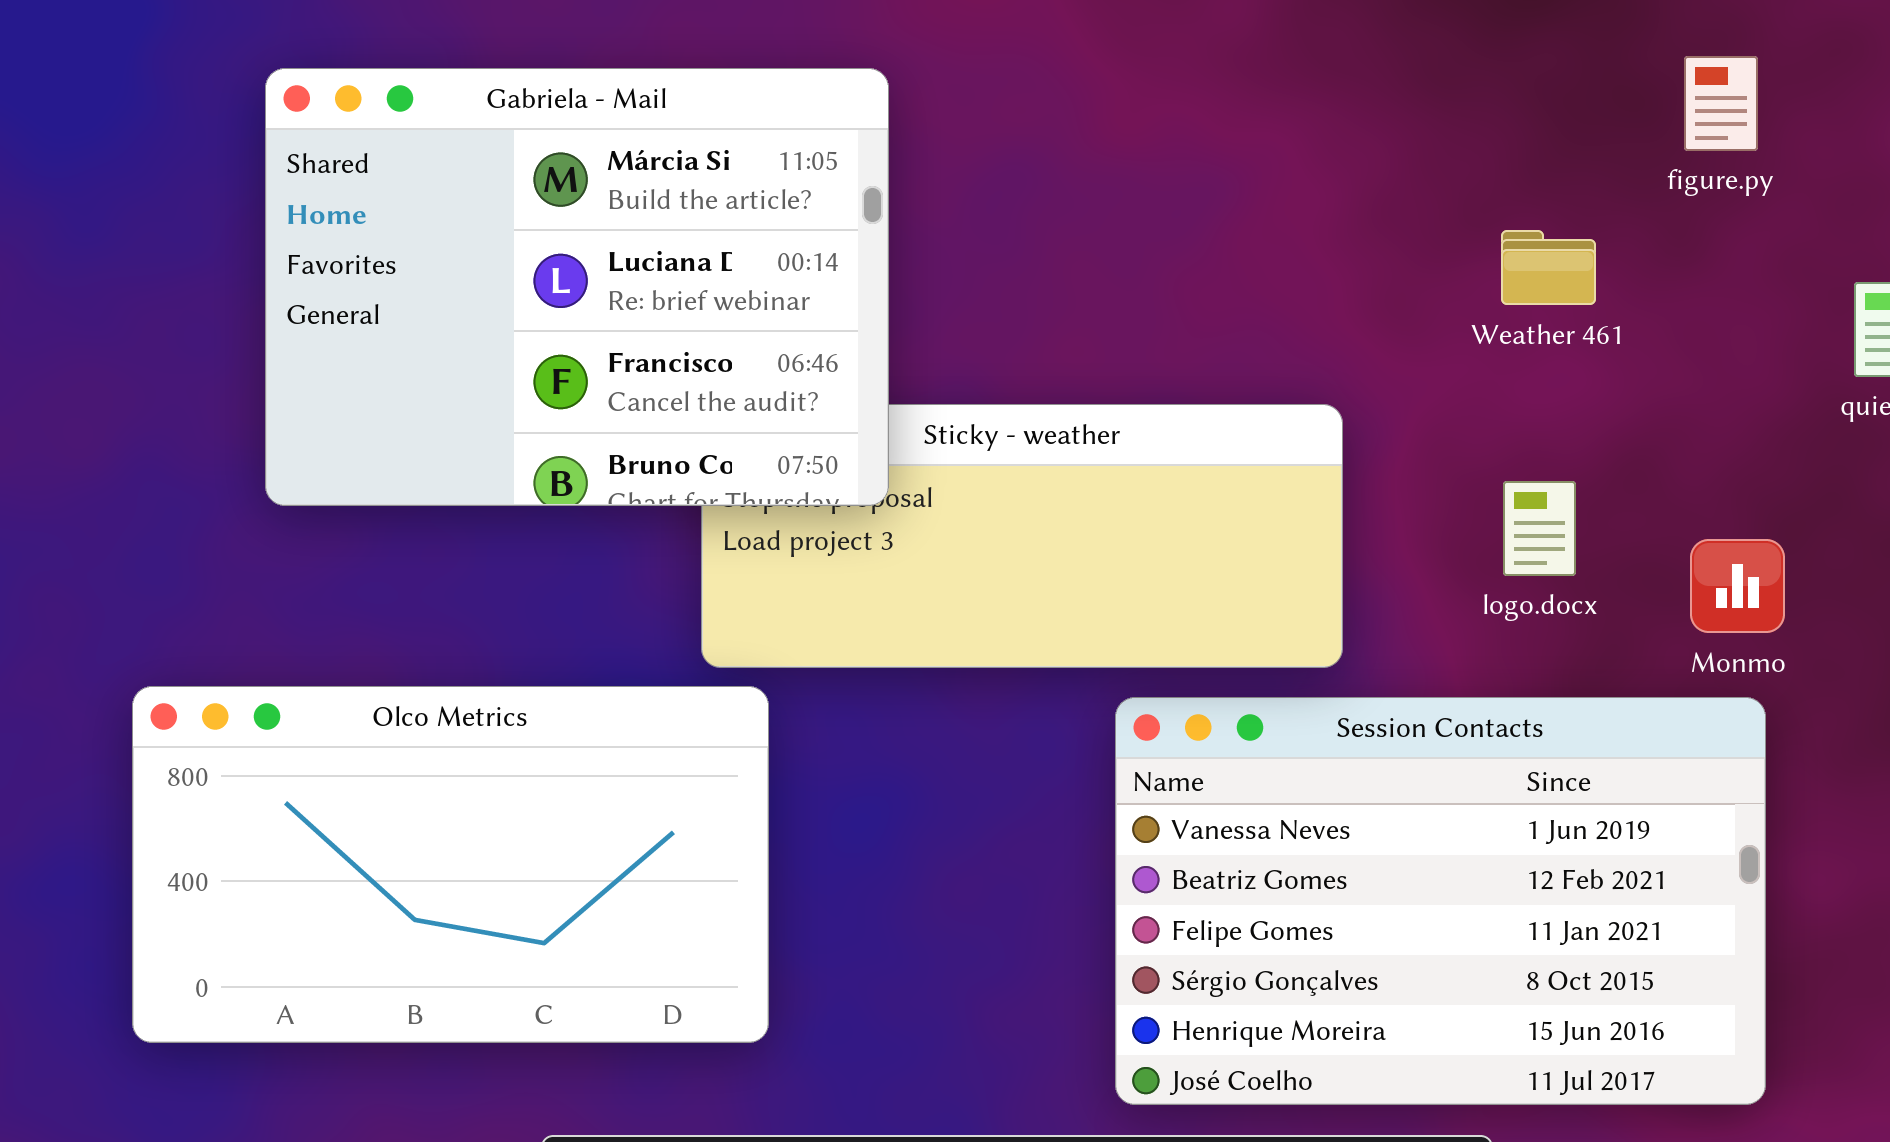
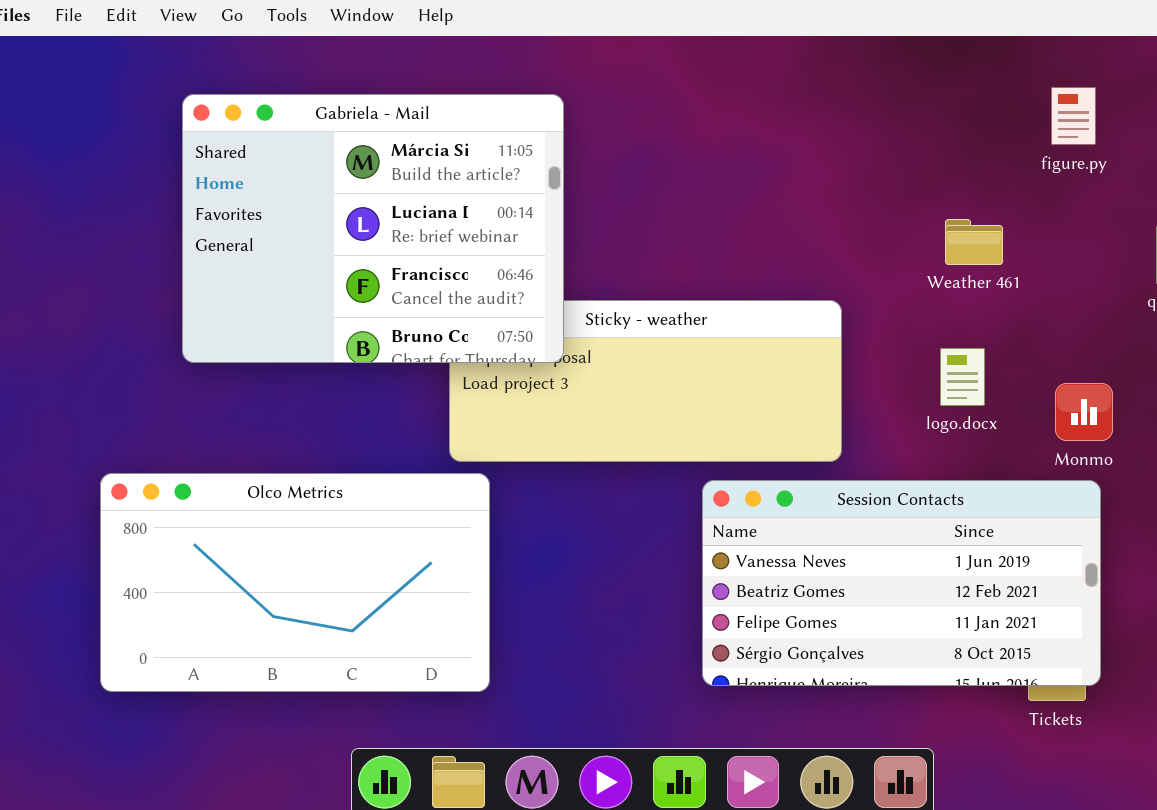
Weather 461: [1501,230,1596,305] -> [945,219,1003,265], moved
Session Contacts: [1115,697,1766,1105] -> [702,480,1101,686], resized

